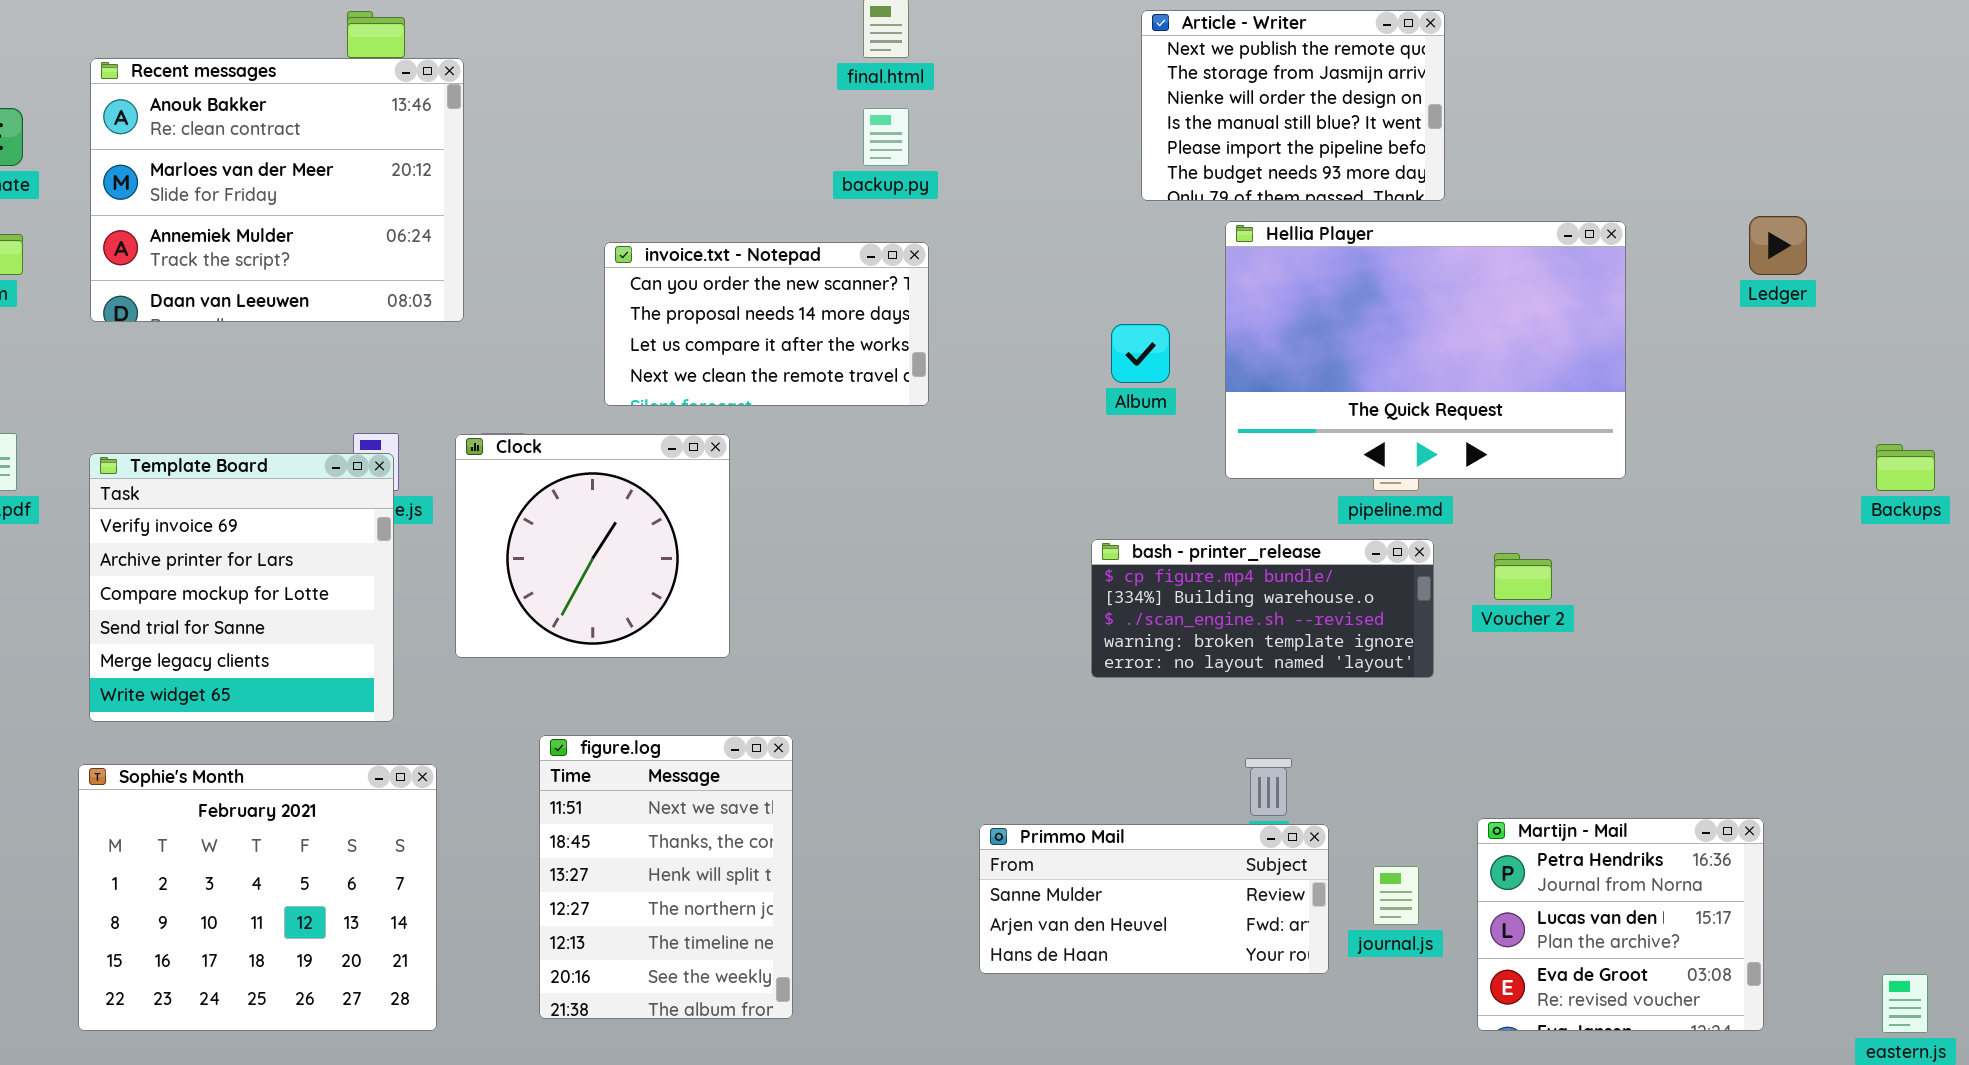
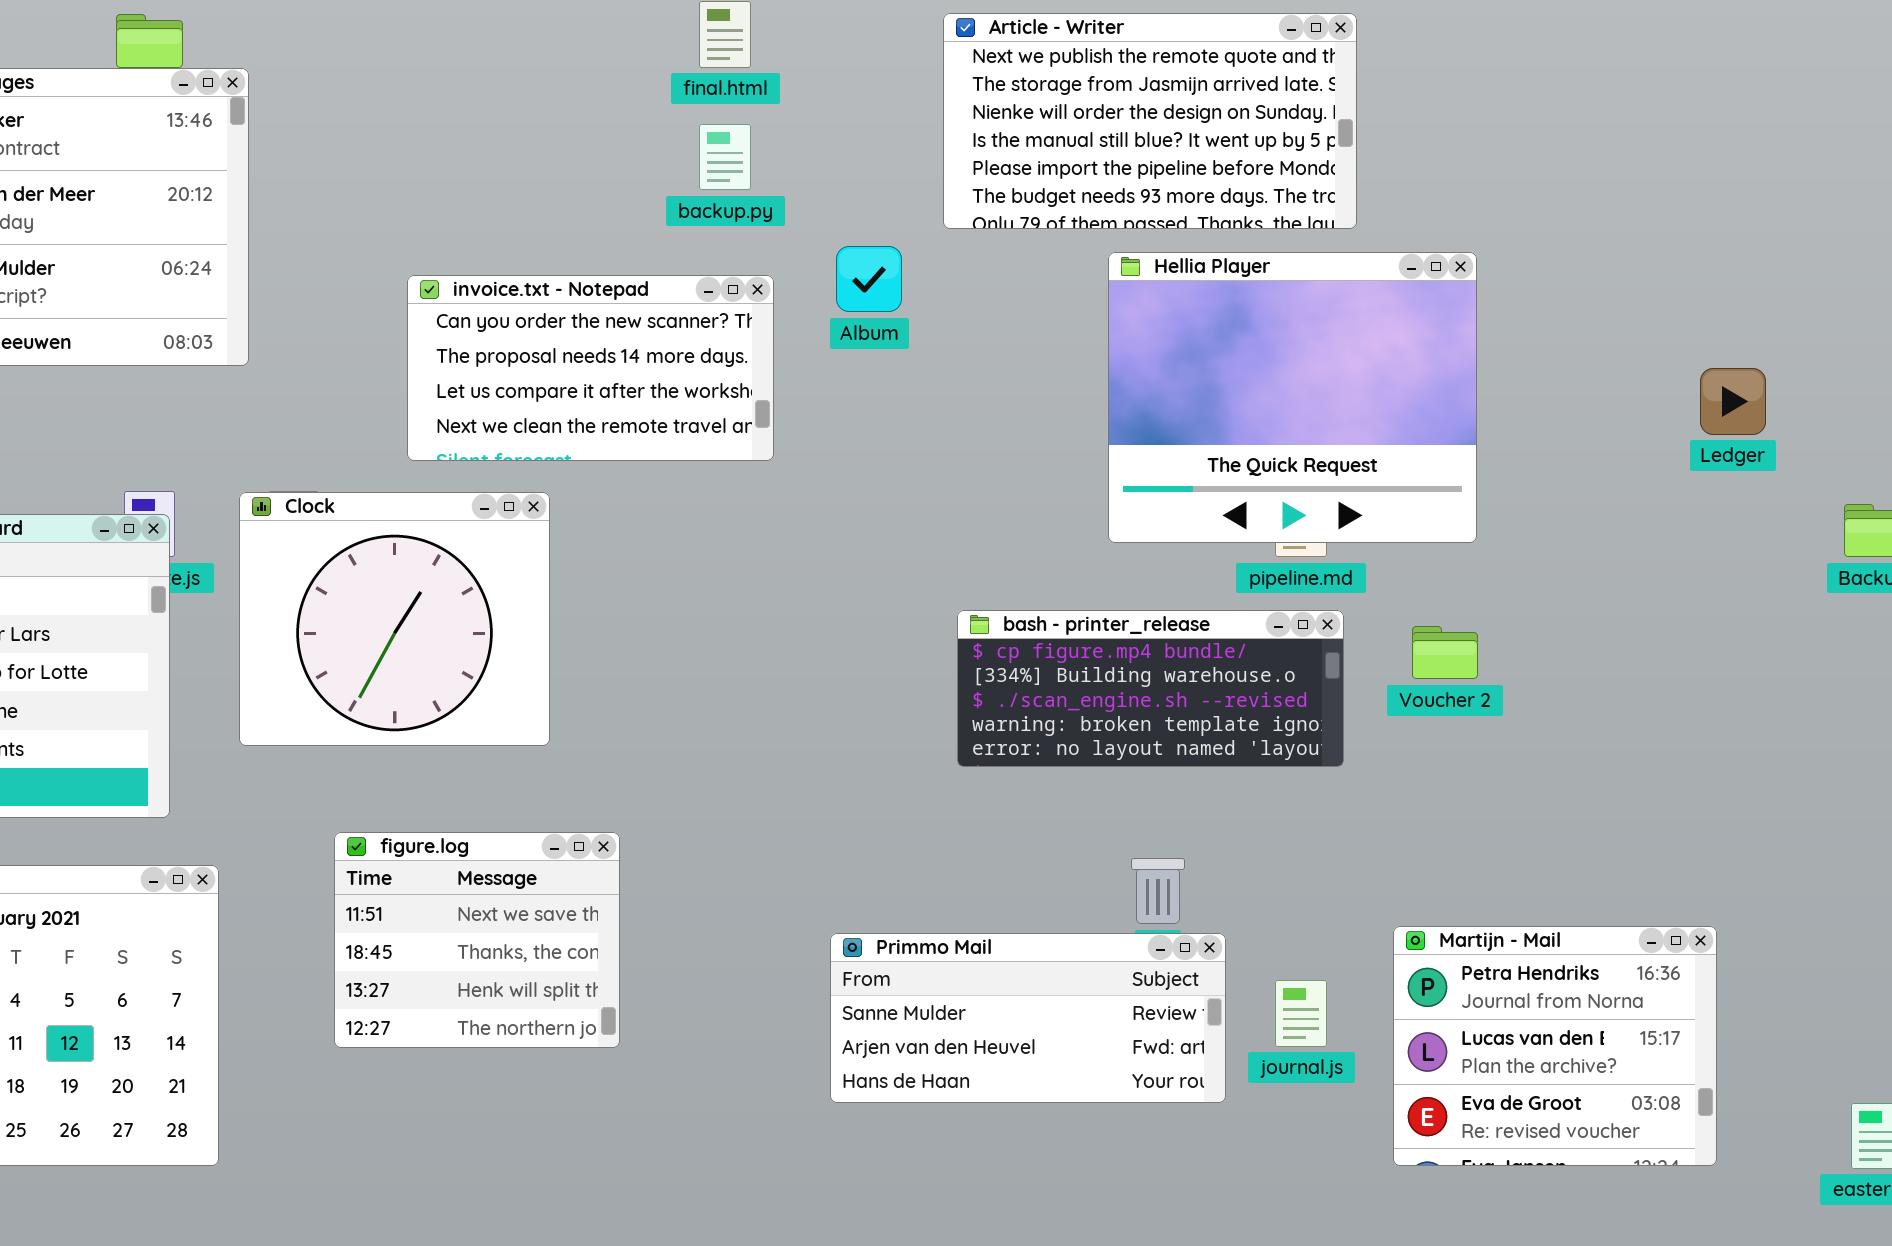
Article - Writer: [1141,10,1445,201] -> [943,13,1357,229], resized
Ledger: [1749,216,1807,275] -> [1700,368,1766,435], moved
Hellia Player: [1225,221,1626,479] -> [1108,252,1477,543], resized
Album: [1111,324,1170,383] -> [836,246,902,312], moved
figure.log: [539,735,793,1019] -> [334,832,620,1048], resized

